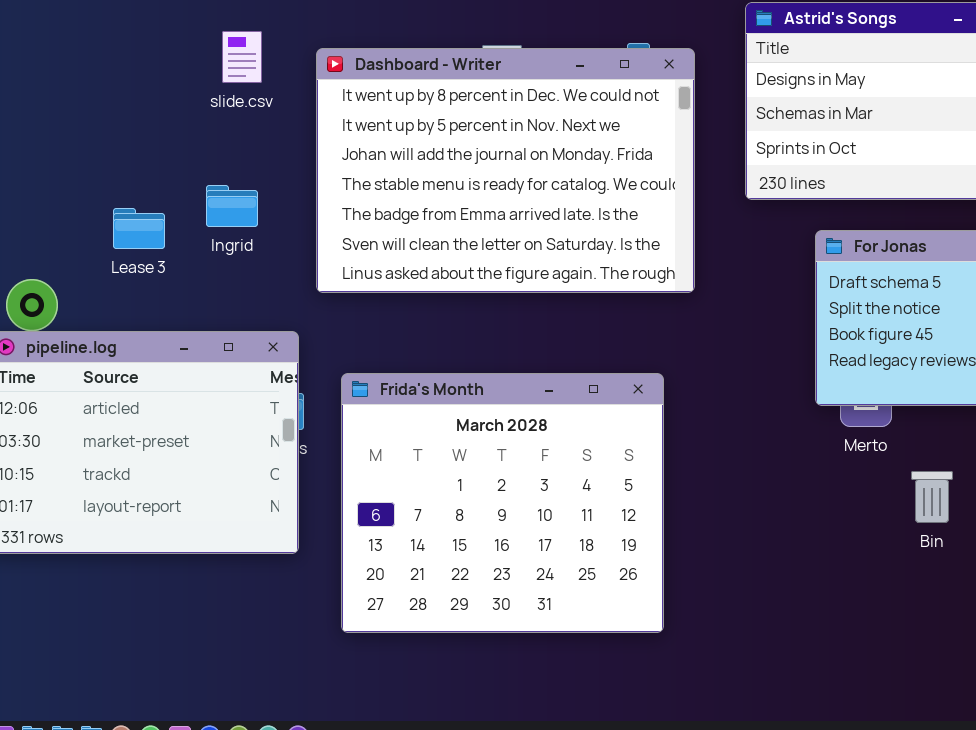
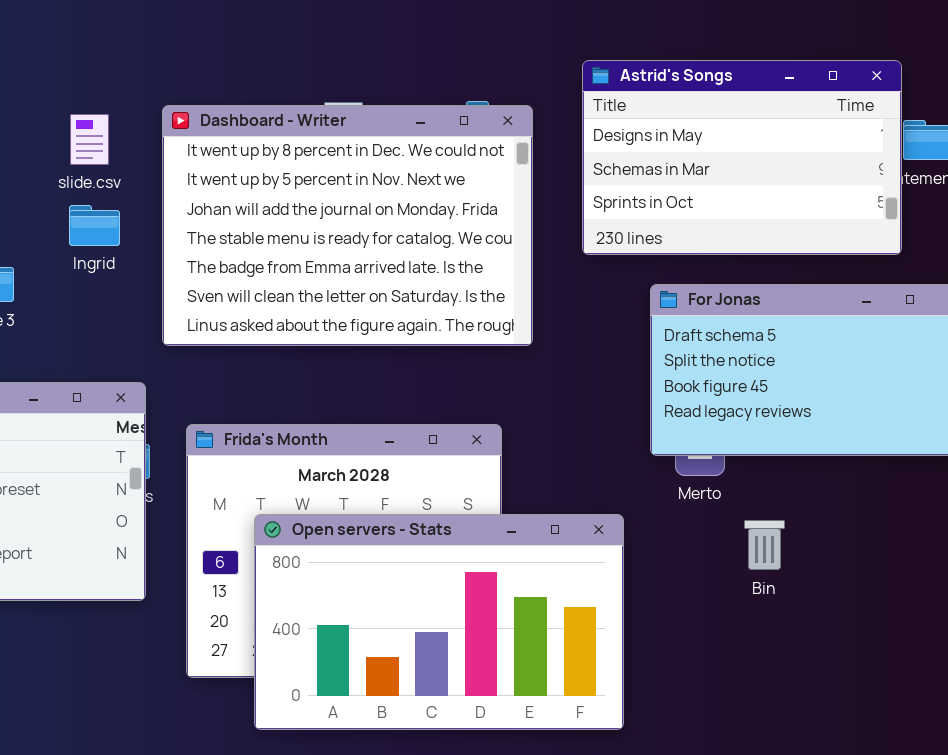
slide.csv: [222,31,262,83] -> [70,114,109,165], moved
Ingrid: [206,185,258,227] -> [69,205,120,246], moved
Open servers - Stats: none -> [254,514,624,730], opened

